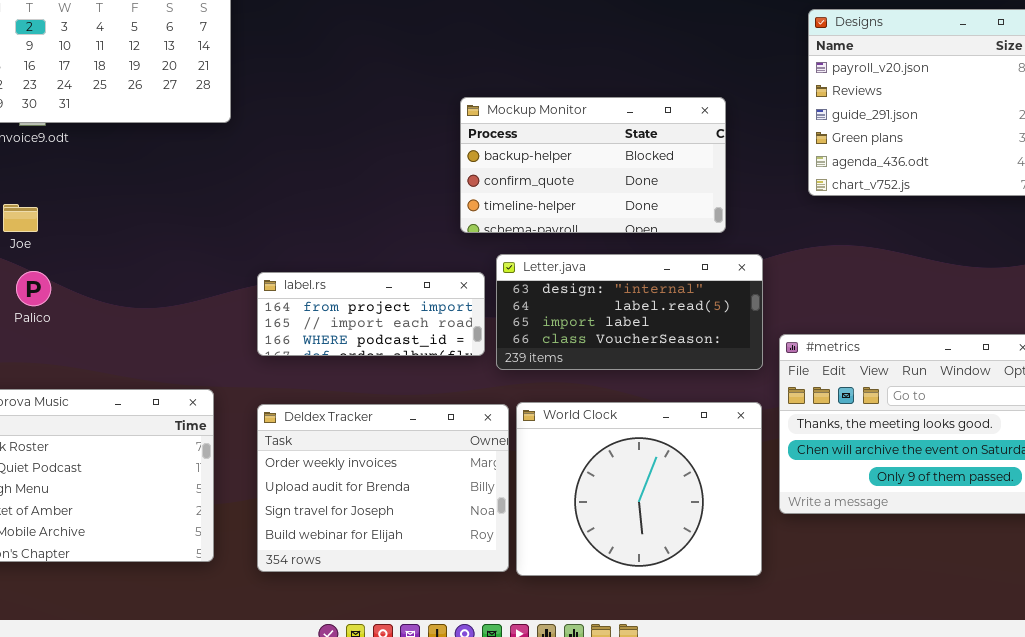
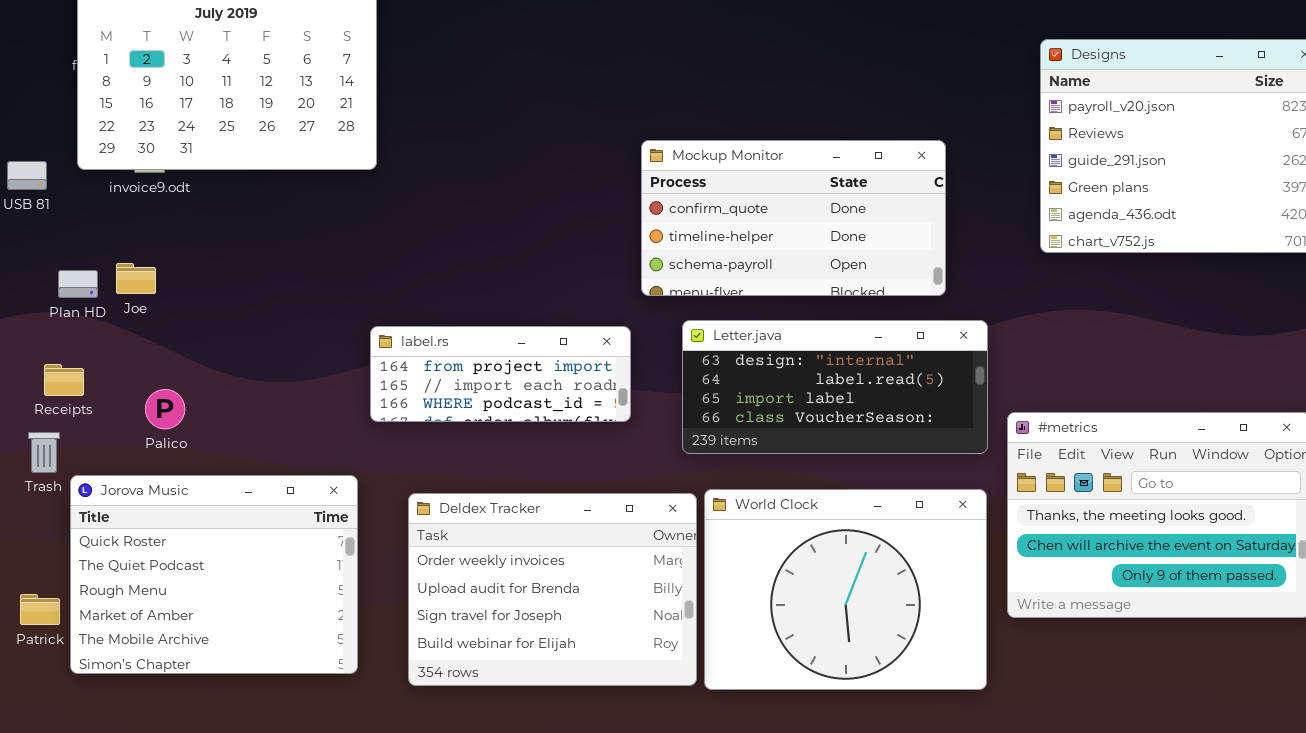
Mockup Monitor: [460,97,726,233] -> [641,140,946,296], scrolled down 1 row
Palico: [16,271,51,306] -> [145,389,185,429], moved
label.rs: [257,272,485,356] -> [370,326,631,422], moved

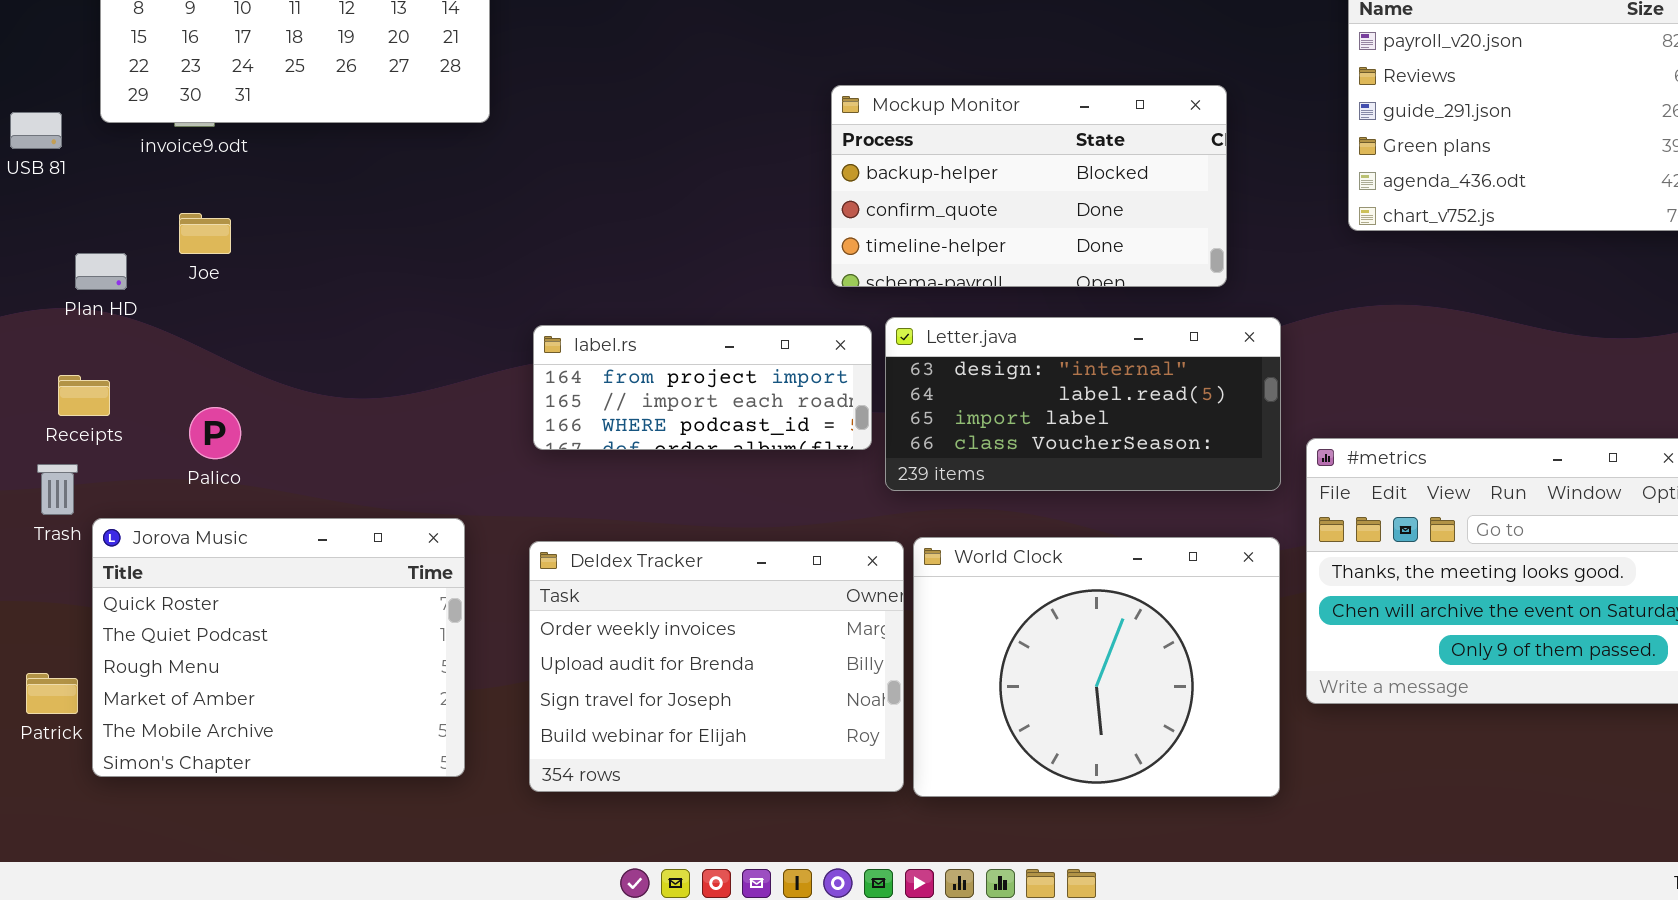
Mockup Monitor: [641,140,946,296] -> [831,85,1227,287], scrolled up 1 row
Joe: [116,263,156,294] -> [179,213,231,254], moved
label.rs: [370,326,631,422] -> [533,325,872,450], moved

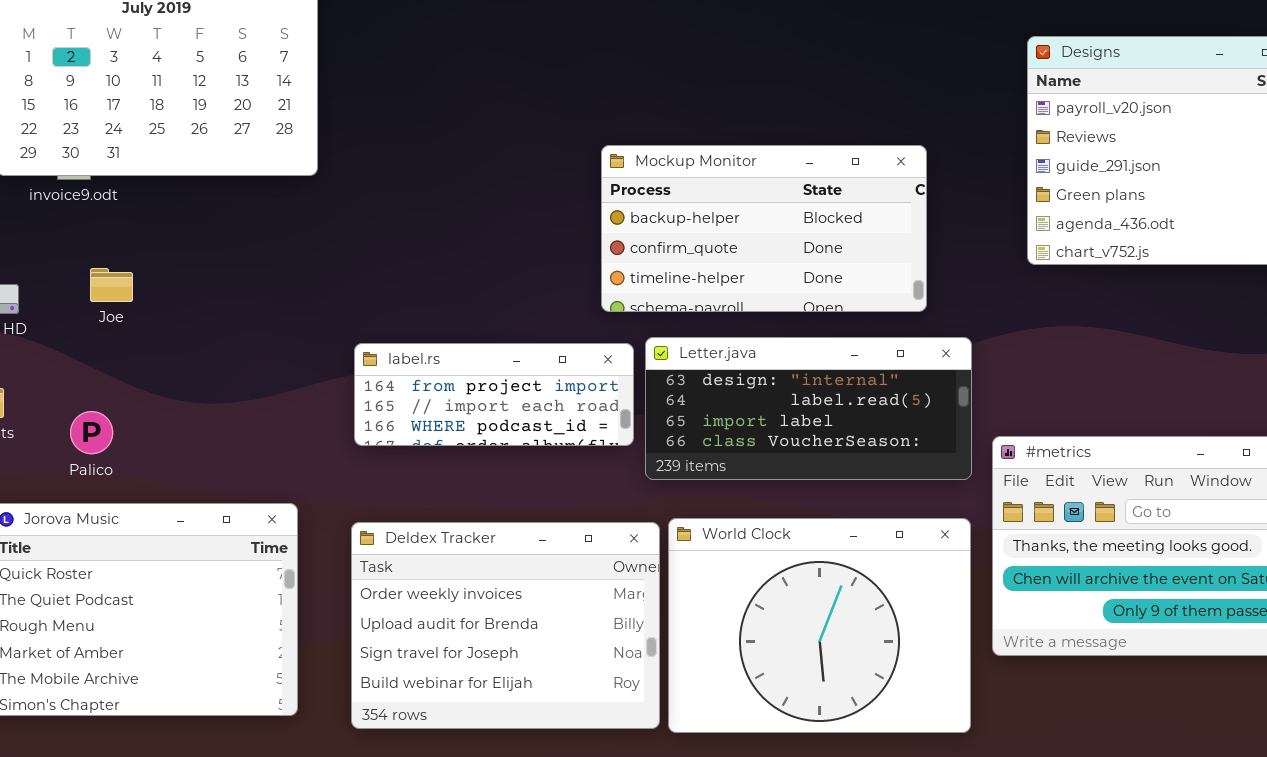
Joe: [179,213,231,254] -> [90,268,133,302], moved

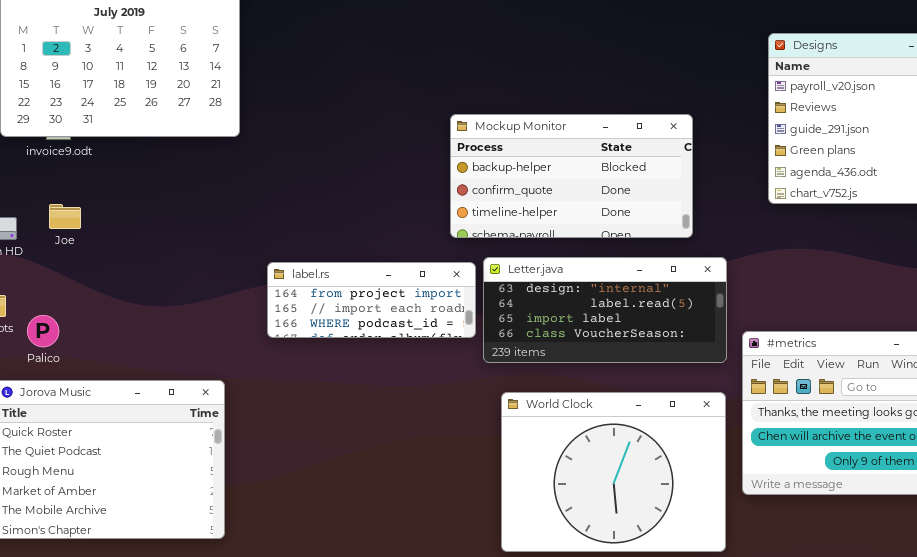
Joe: [90,268,133,302] -> [49,204,81,229], moved
Palico: [70,411,113,454] -> [27,315,59,347], moved
Deldex Tracker: [351,522,660,729] -> none, closed

